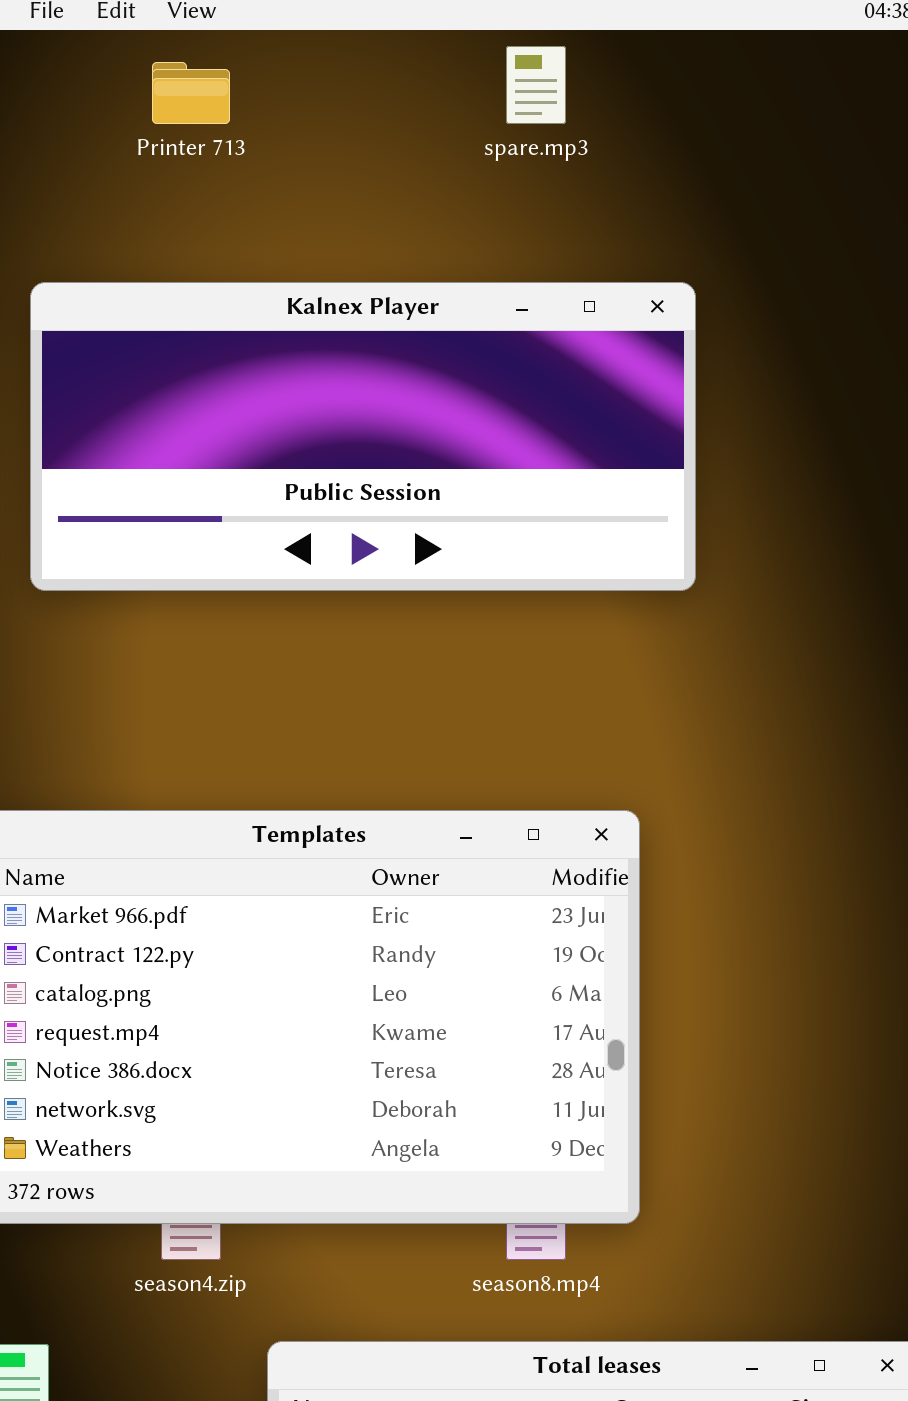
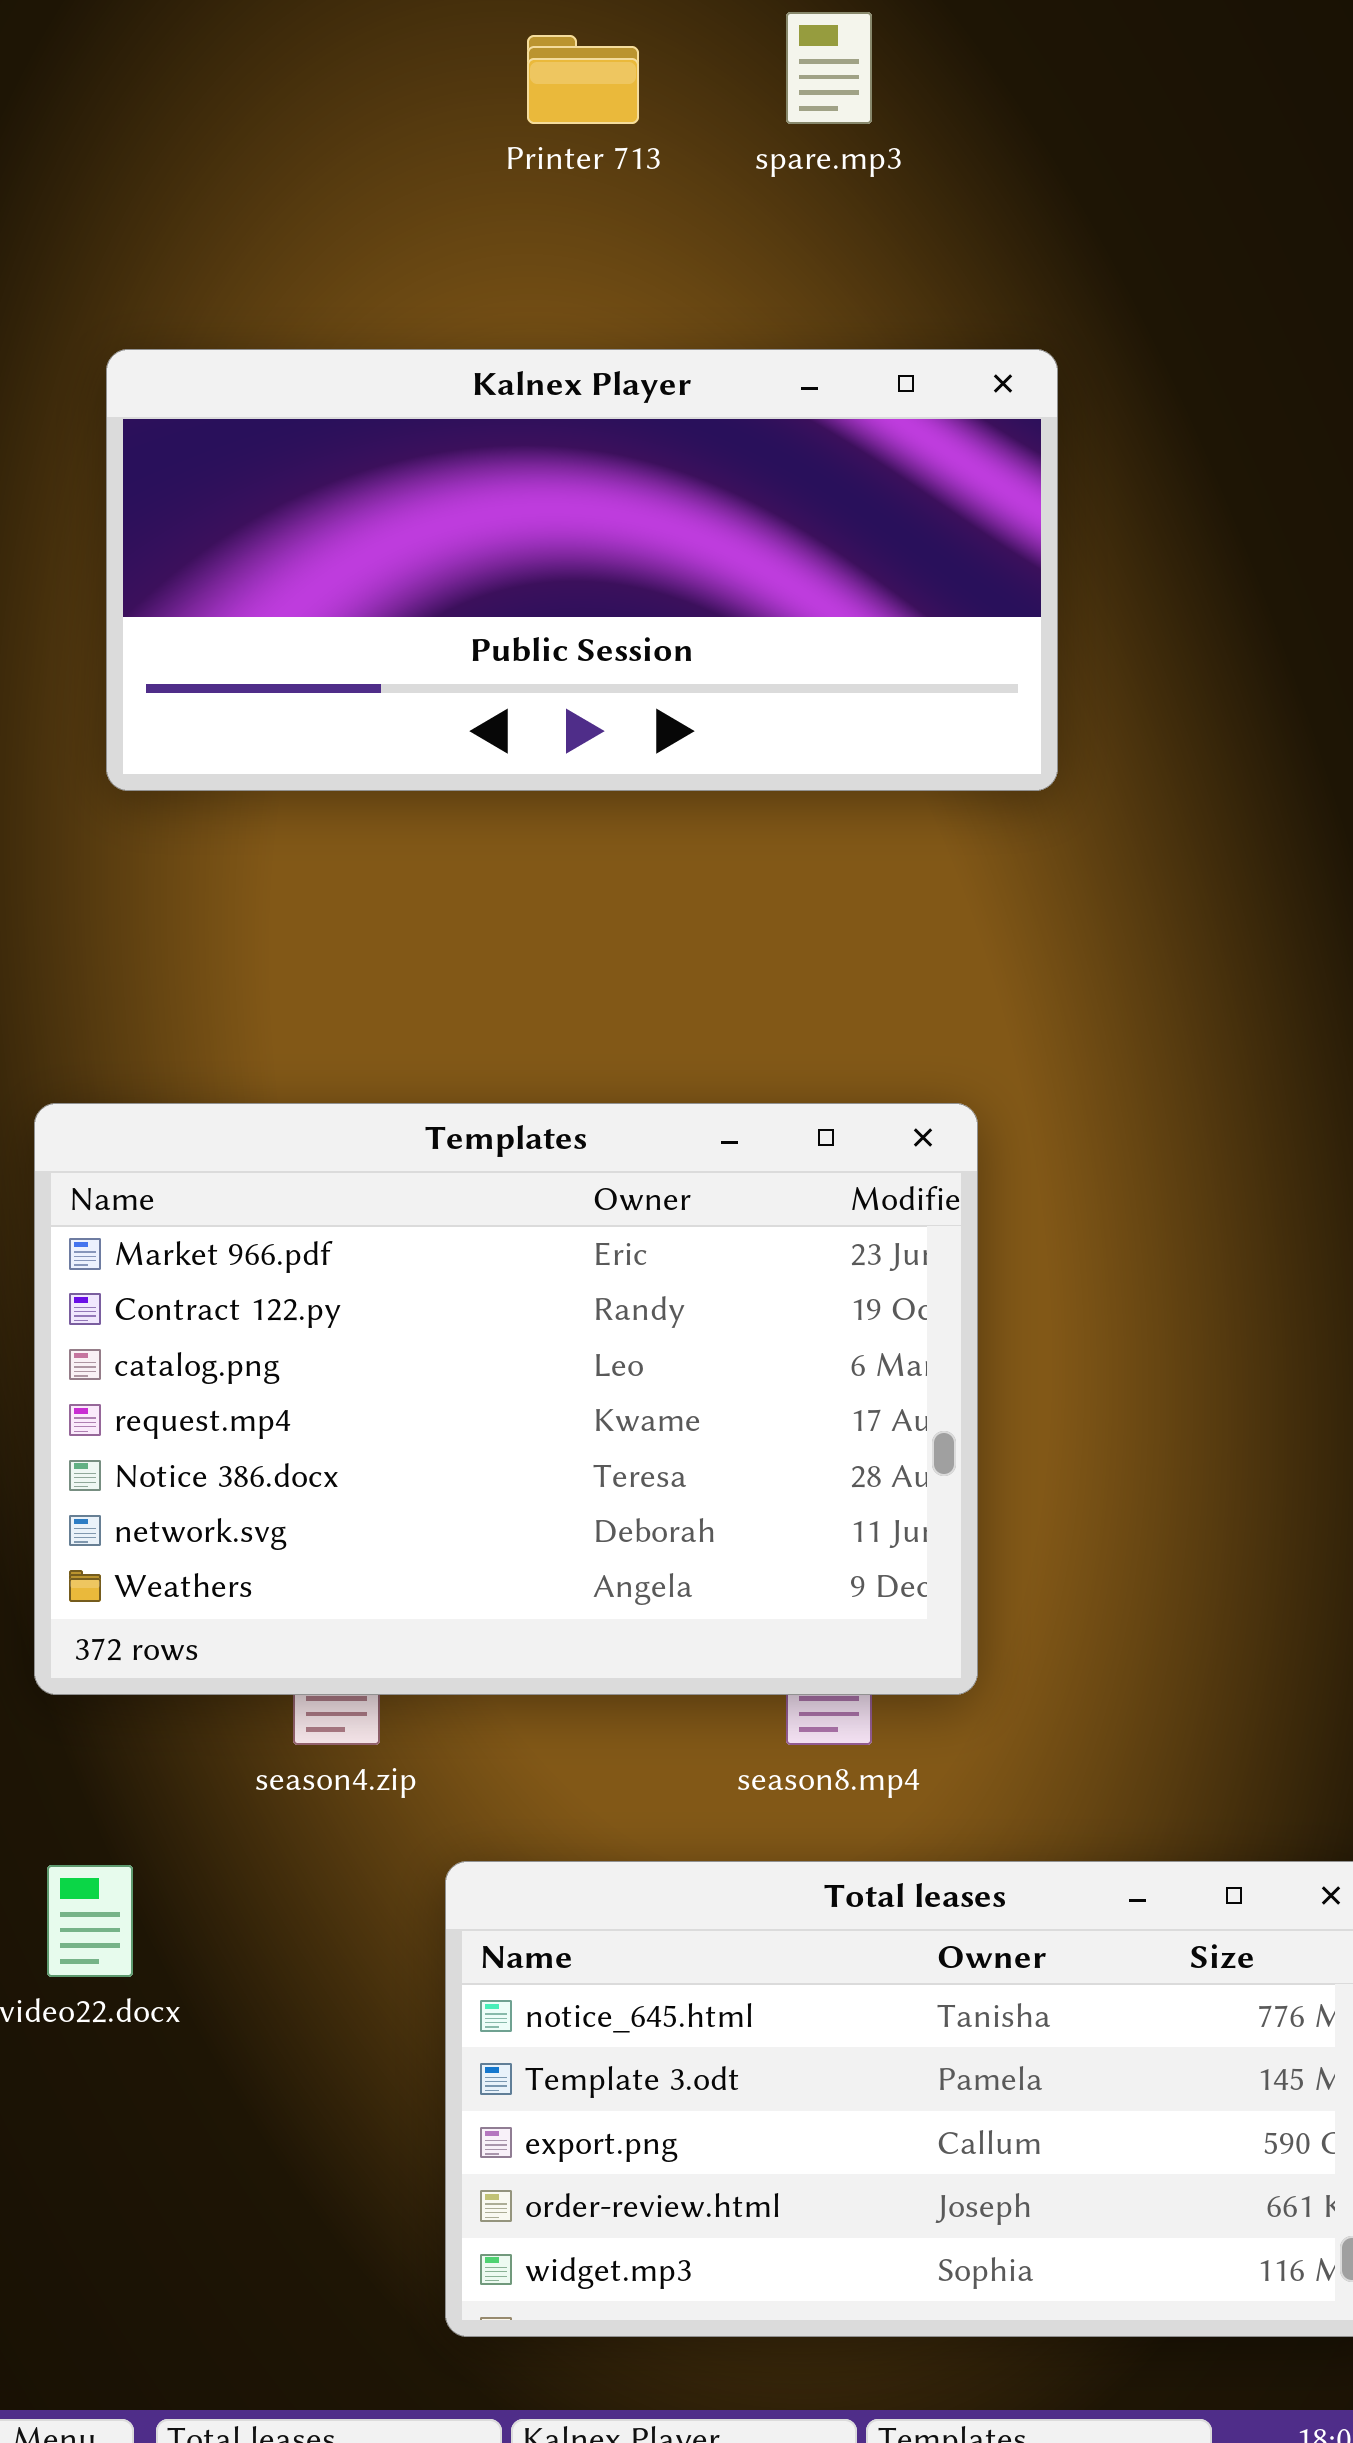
Printer 713: [152,62,230,124] -> [527,35,639,124], moved

